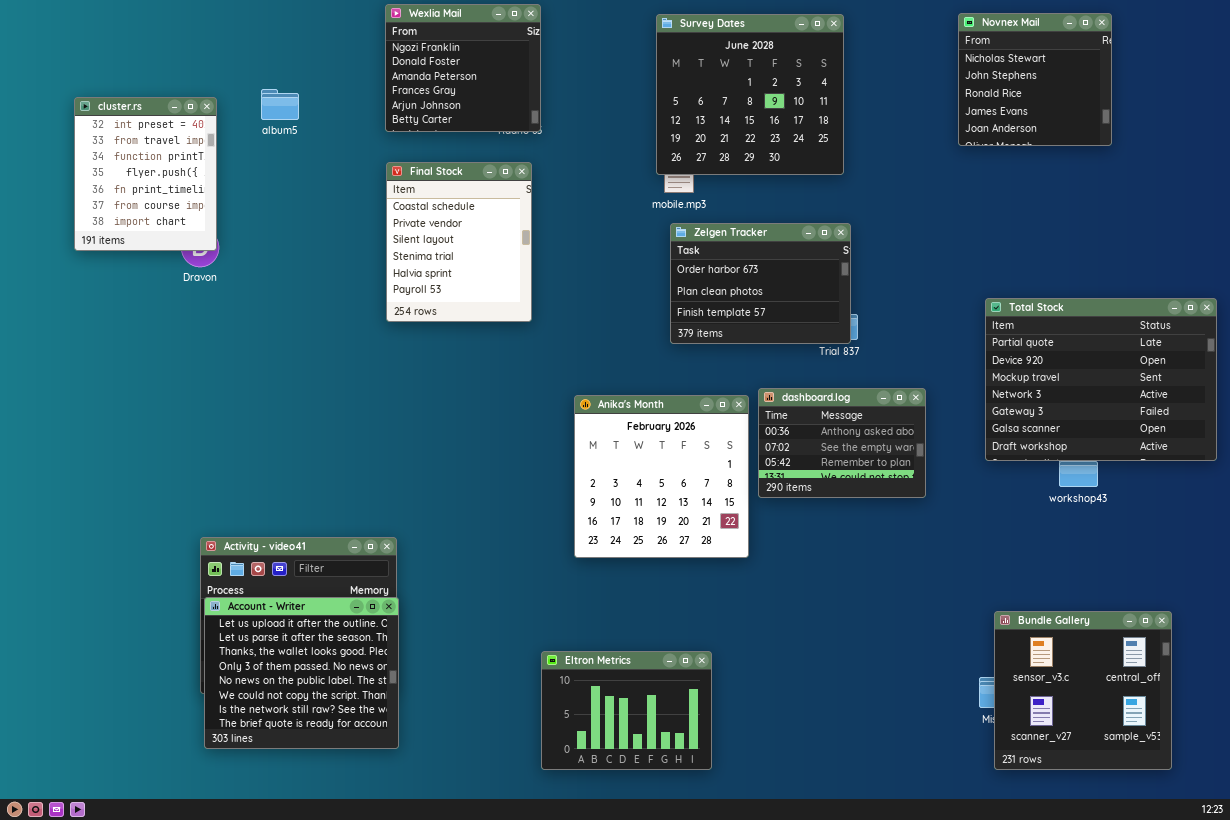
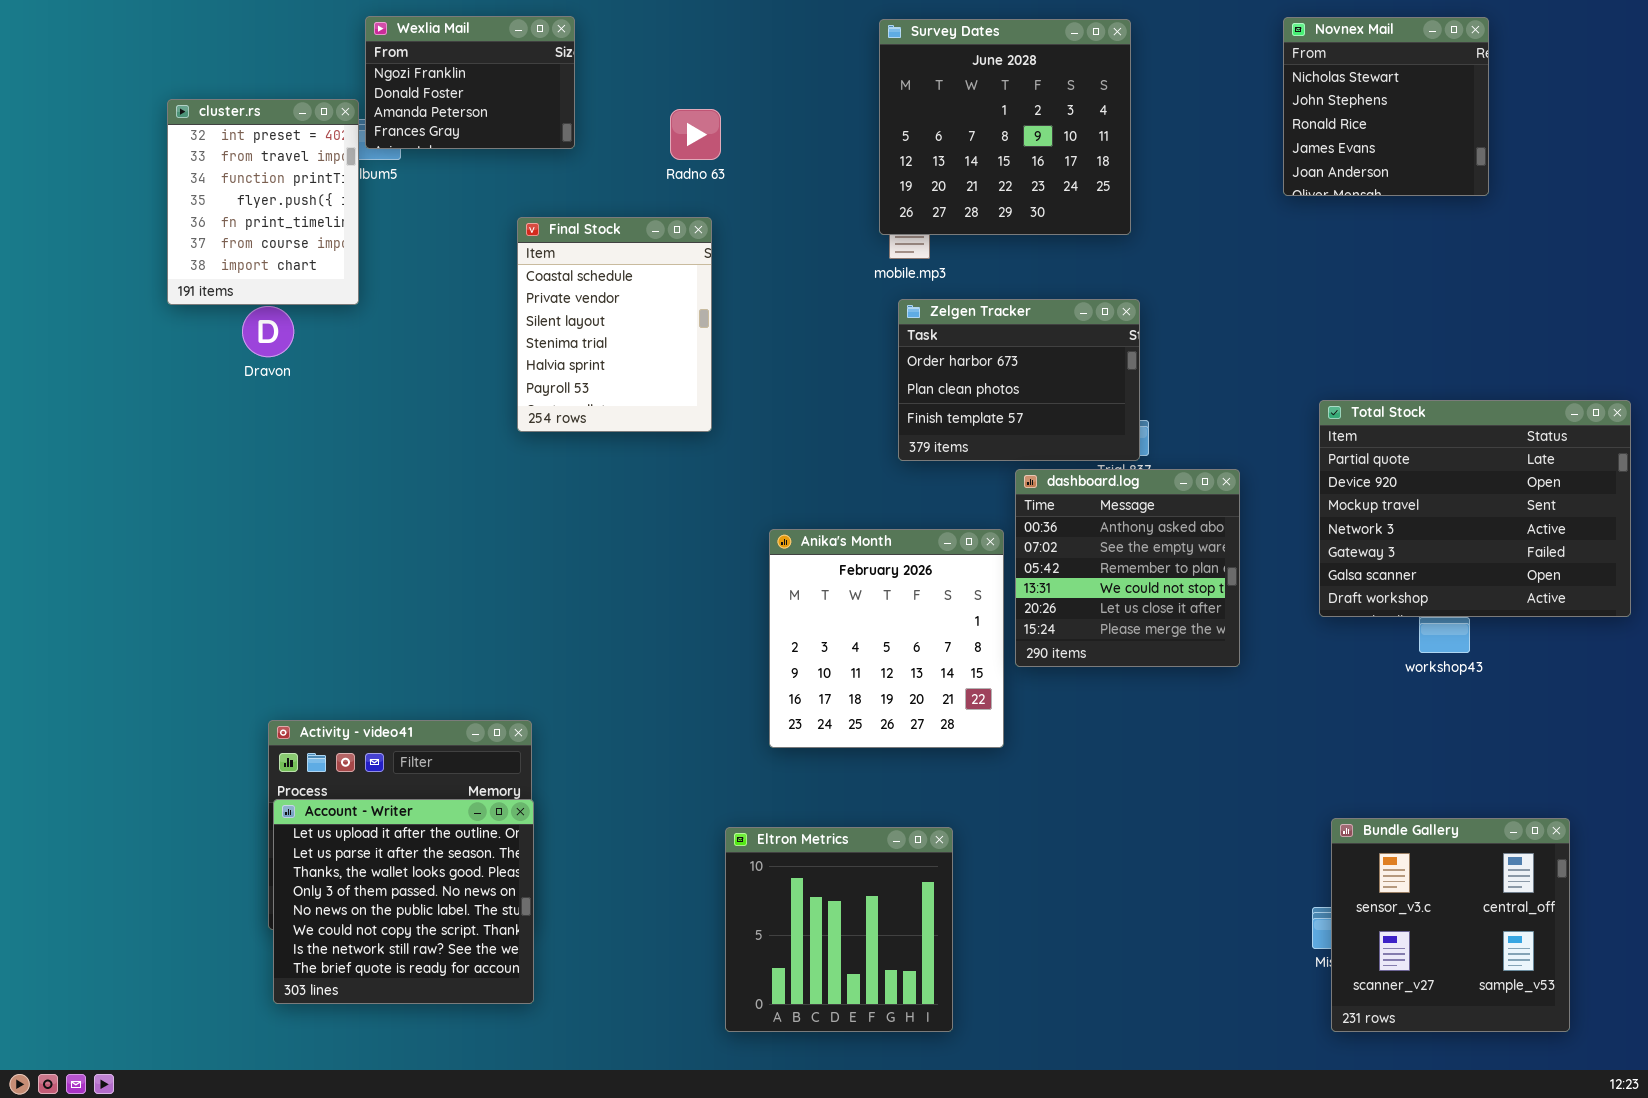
Wexlia Mail: [385,4,541,132] -> [365,16,575,149], moved, resized
cluster.rs: [74,97,217,251] -> [167,99,359,305], moved
dashboard.log: [758,388,926,498] -> [1015,469,1240,667], resized
Eltron Metrics: [541,651,712,770] -> [725,827,953,1032], resized

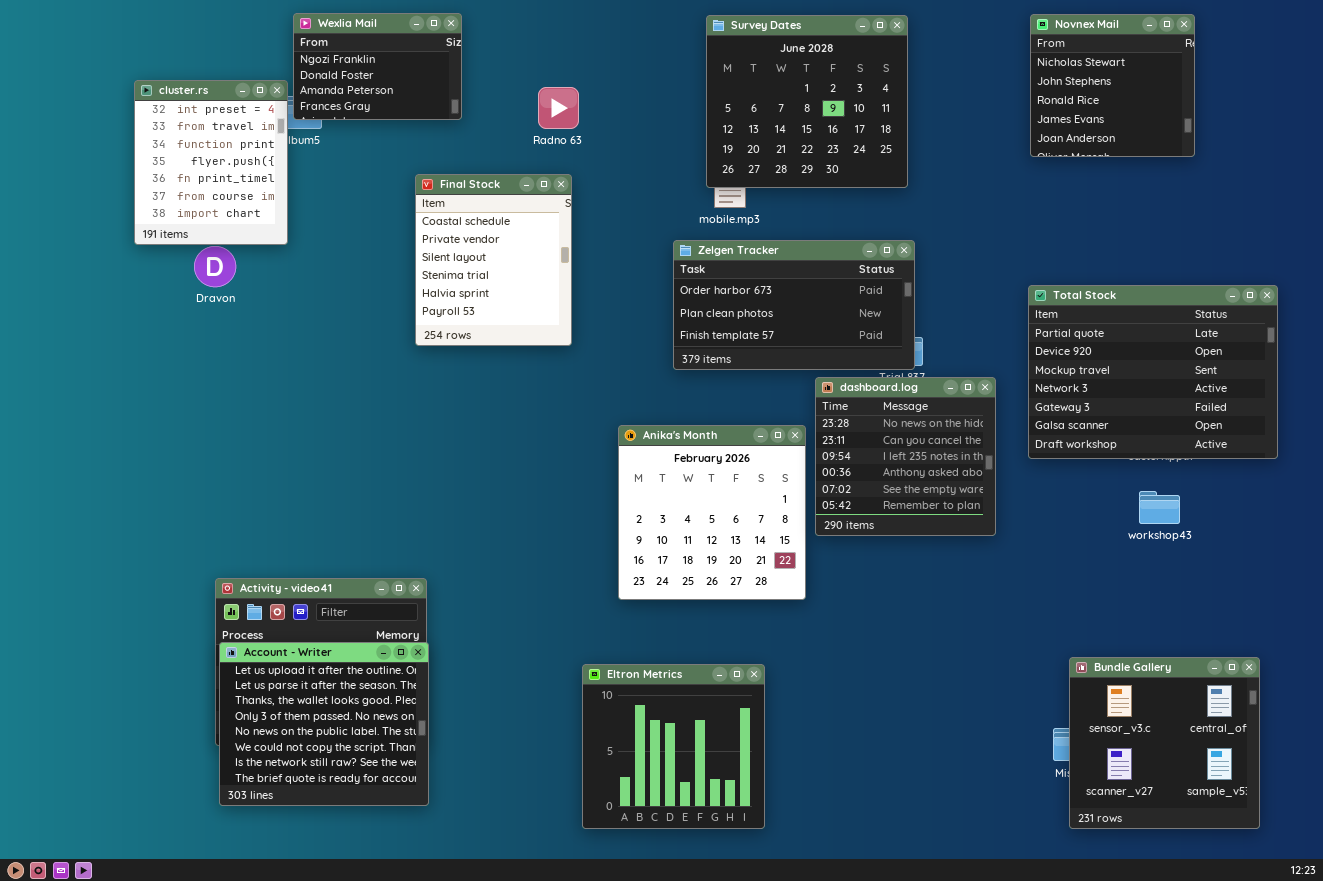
Zelgen Tracker: [898,299,1140,461] -> [673,240,915,370], resized
Total Stock: [1319,400,1631,617] -> [1028,285,1278,459], moved
dashboard.log: [1015,469,1240,667] -> [815,377,996,536], scrolled up 3 rows

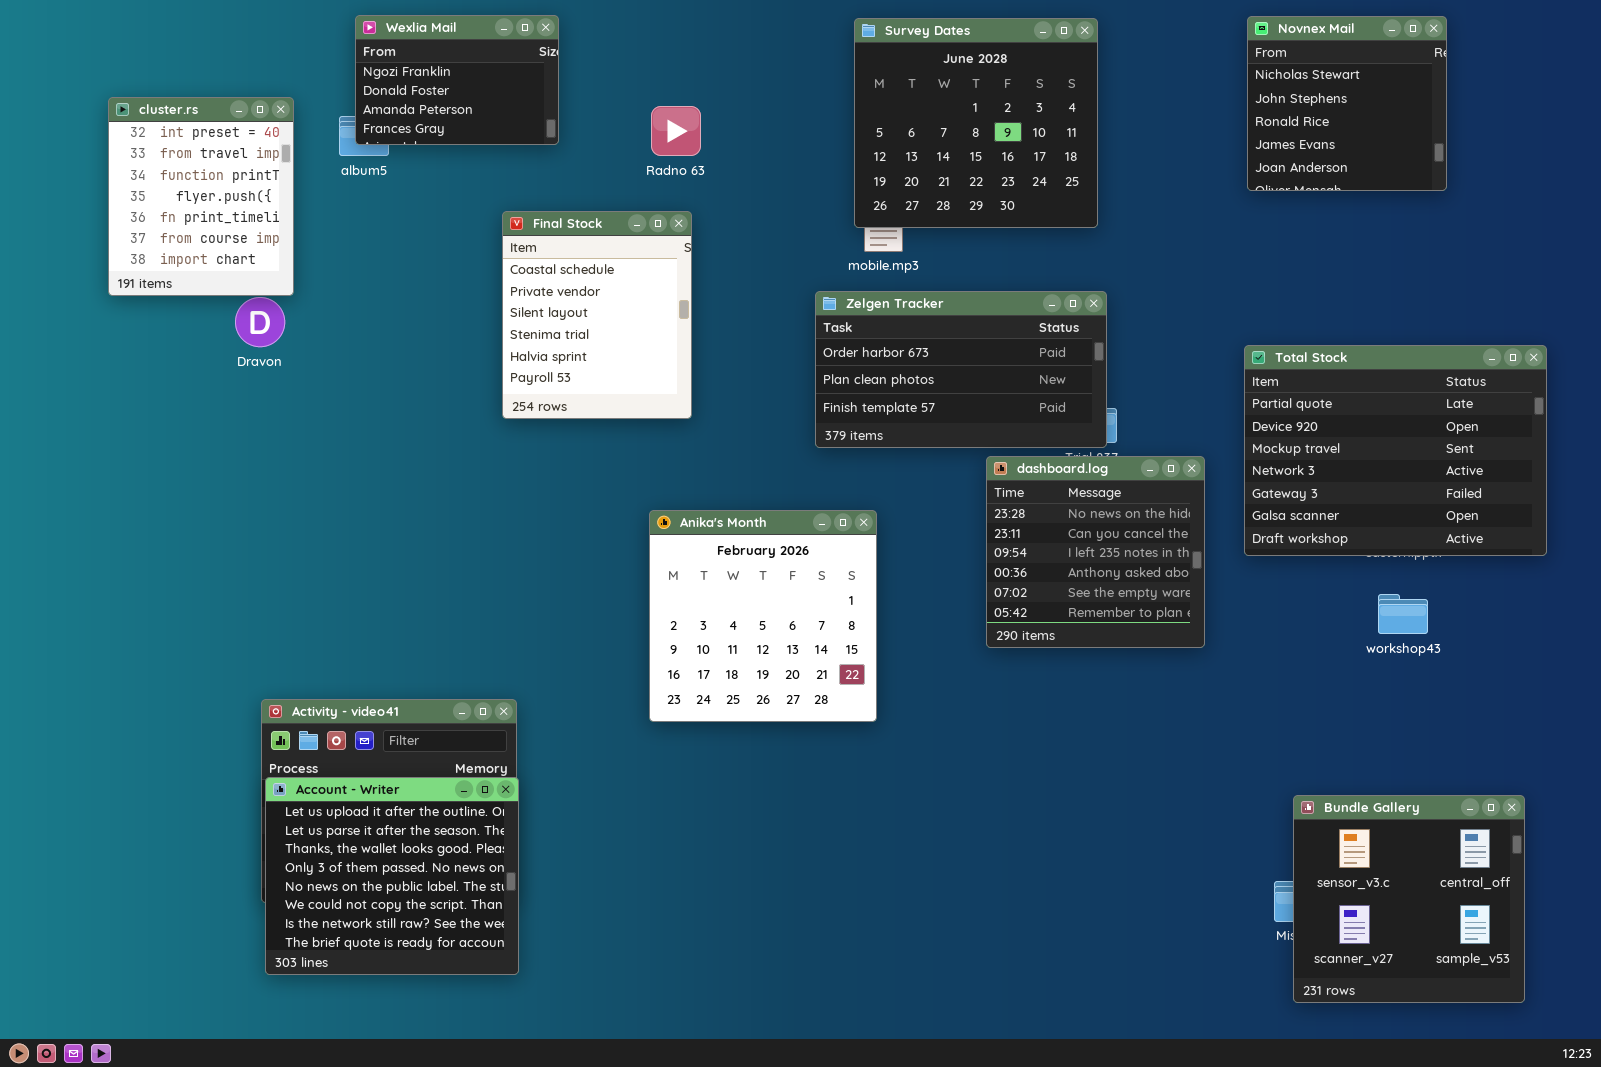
cluster.rs: [134,80,288,245] -> [108,97,294,296], moved
Anika's Month: [618,425,806,600] -> [649,510,877,722], moved
Eltron Metrics: [582,664,765,829] -> none, closed

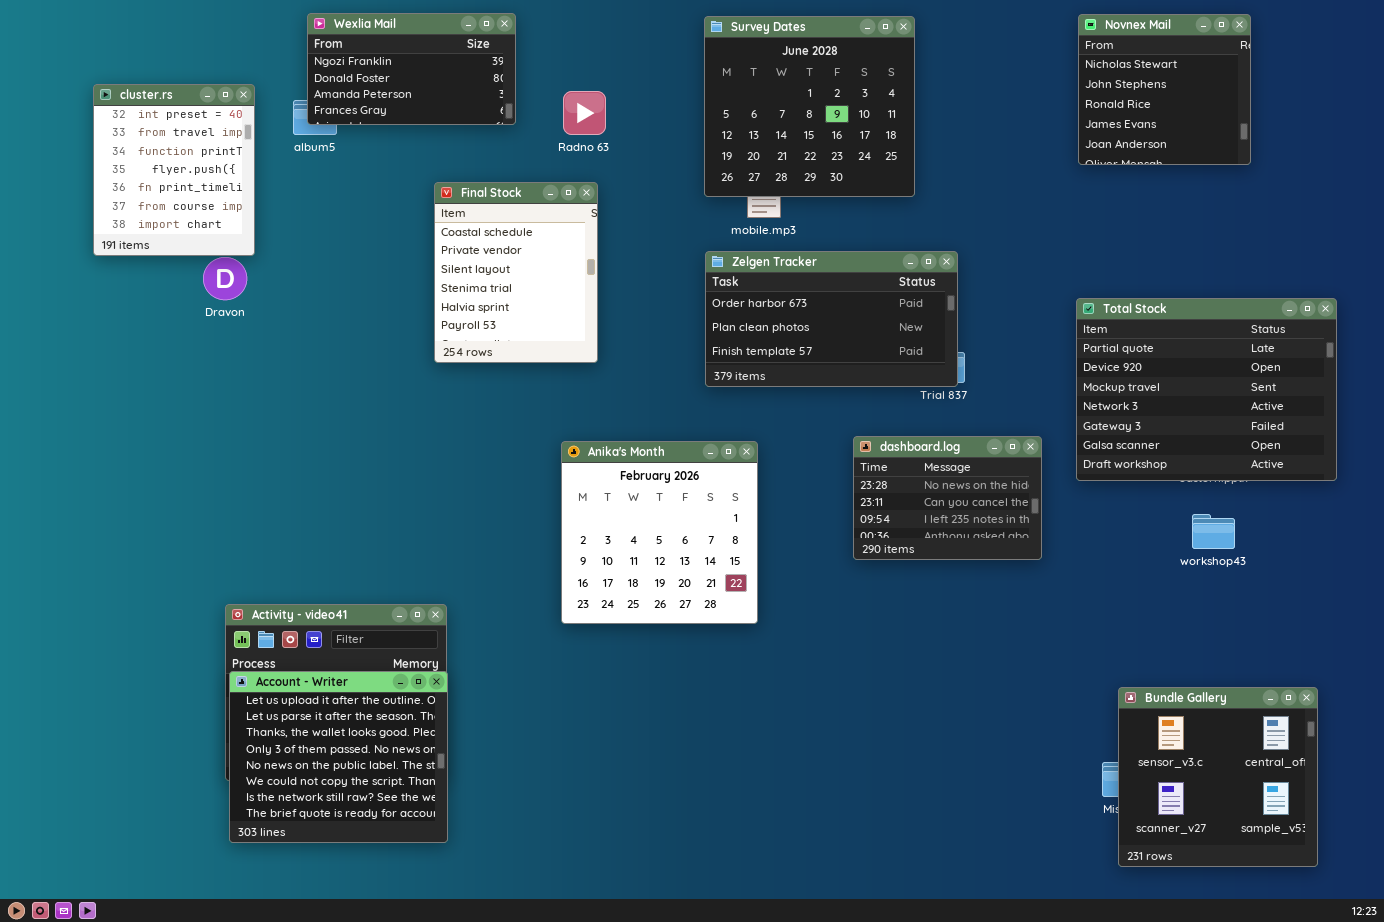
Wexlia Mail: [355,15,559,145] -> [307,13,516,125], resized
Survey Dates: [854,18,1098,228] -> [704,16,915,197], moved
dashboard.log: [986,456,1205,648] -> [853,436,1042,560], resized

